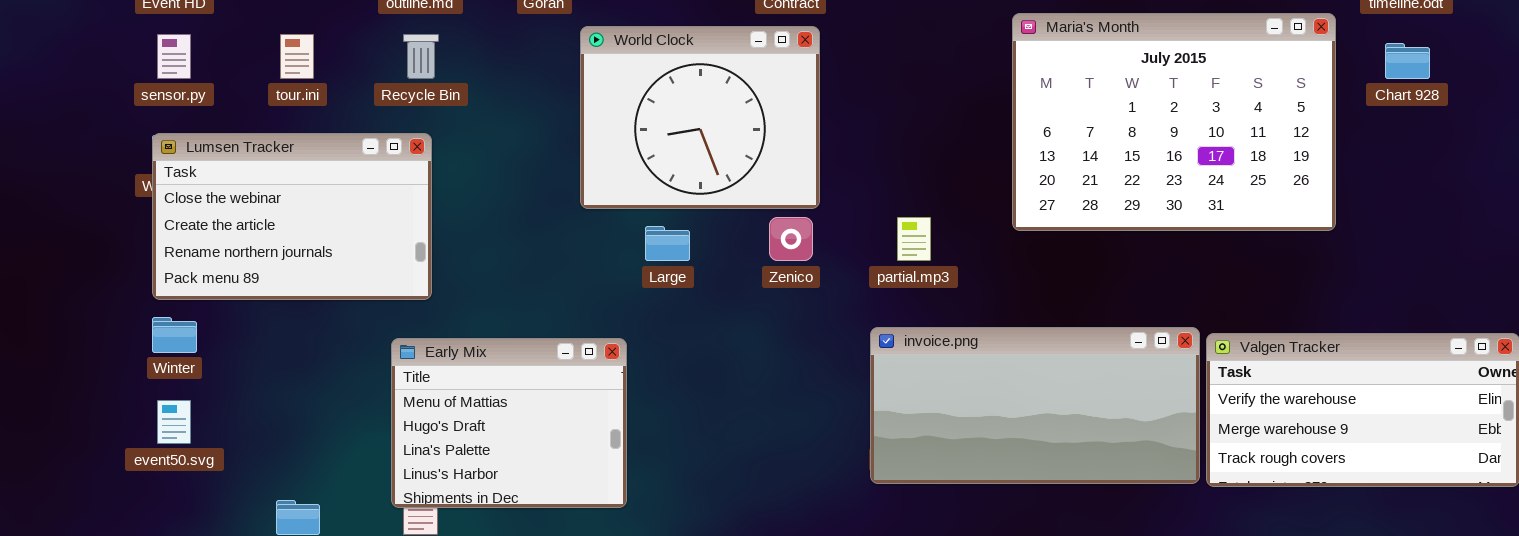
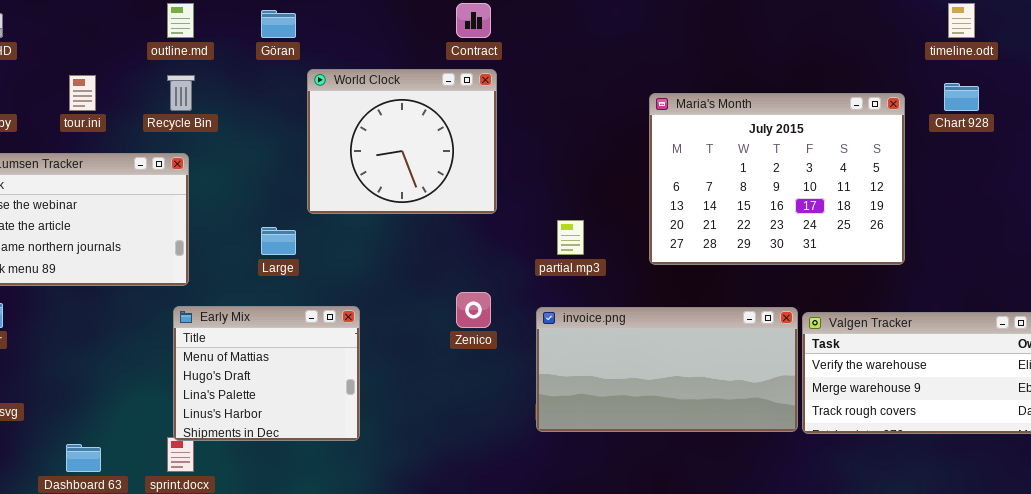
Maria's Month: [1012,13,1336,231] -> [649,93,905,265], moved
Zenico: [769,217,813,261] -> [456,292,491,328], moved
Large: [645,226,690,261] -> [261,227,296,255], moved
Early Mix: [391,338,627,508] -> [173,306,360,441], moved

